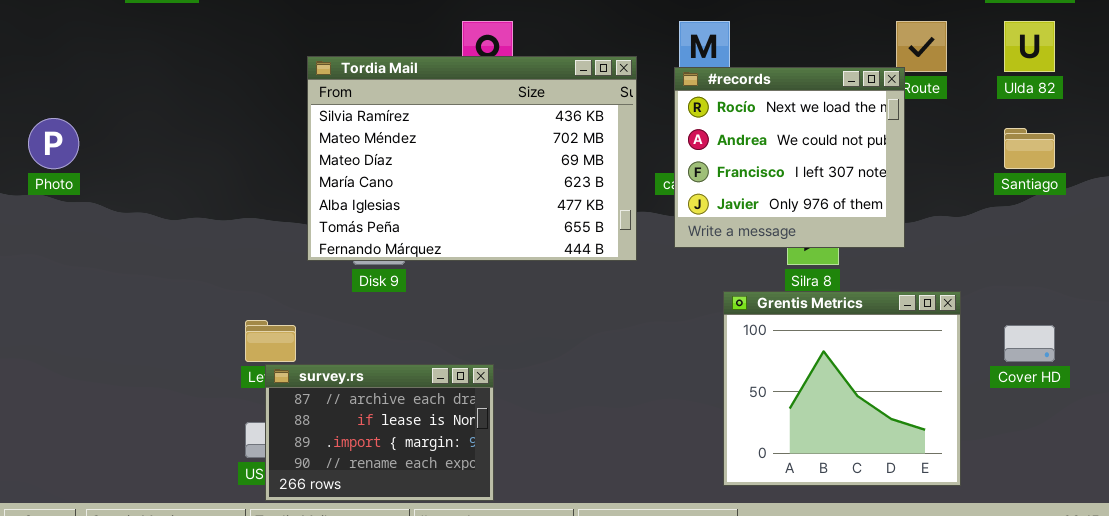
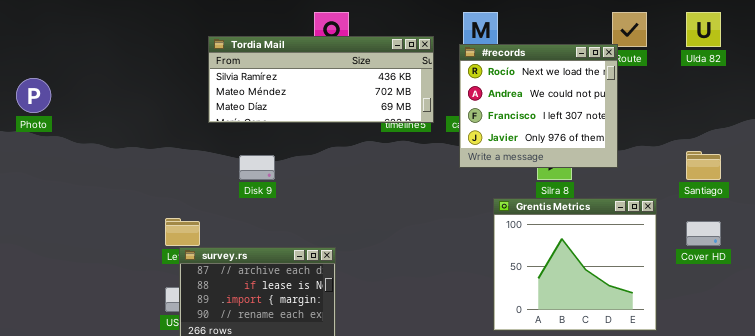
Tordia Mail: [307,56,637,261] -> [208,36,434,123], resized
Santiago: [1004,128,1055,169] -> [686,151,721,180], moved

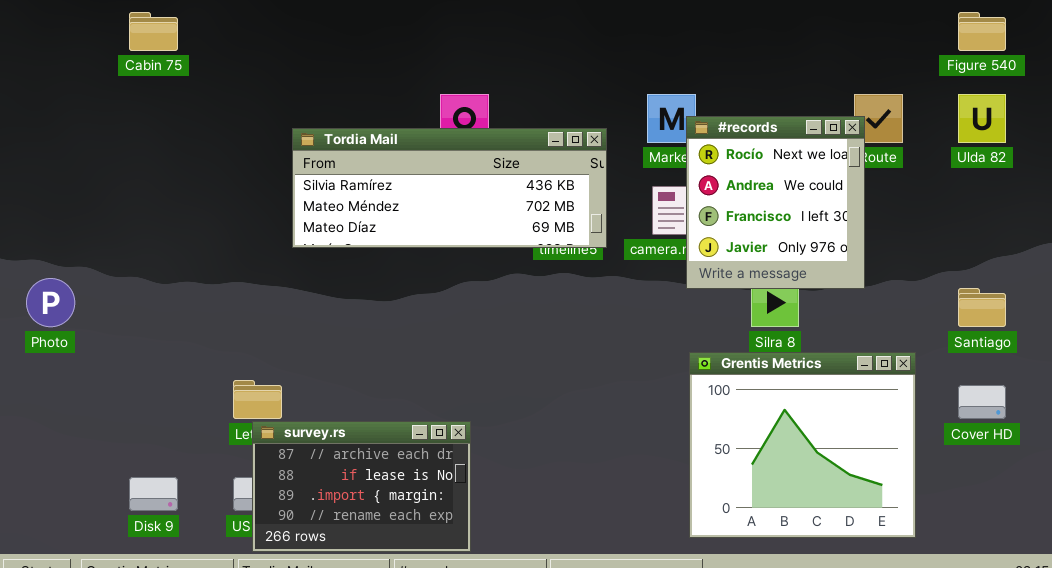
#records: [459,44,618,168] -> [686,116,865,289], moved, resized
Photo: [16,78,51,113] -> [26,278,75,327], moved
Disk 9: [239,155,275,180] -> [129,477,178,511], moved

